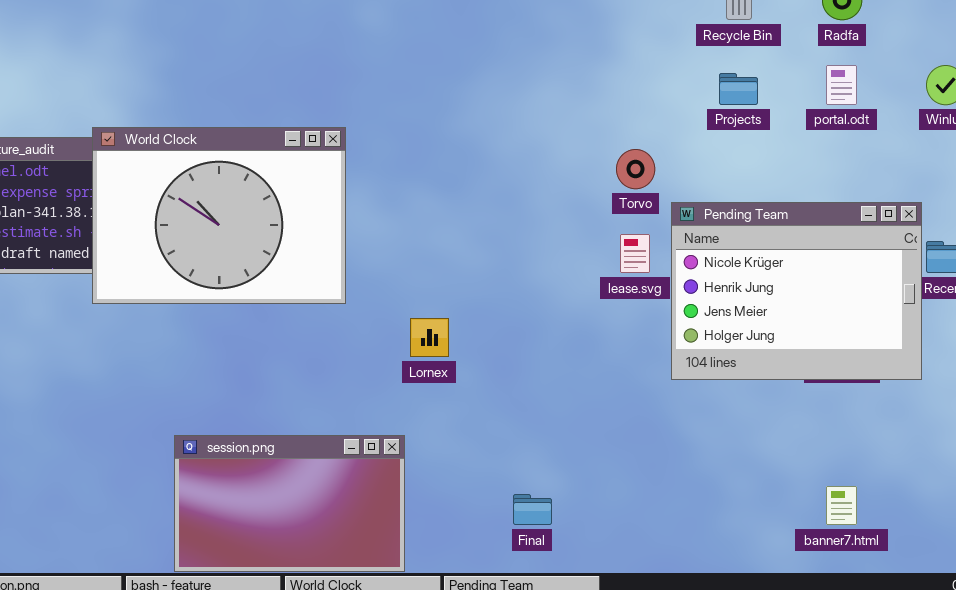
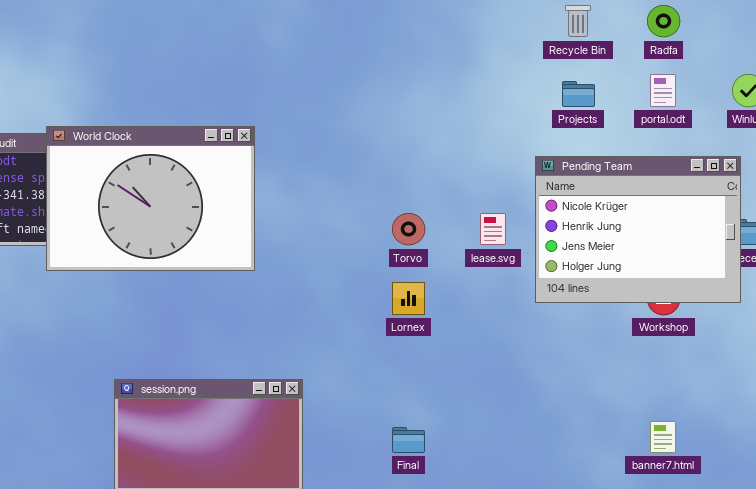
Torvo: [616,149,655,189] -> [392,213,425,245], moved
Pending Team: [671,202,922,380] -> [535,156,741,303], moved
Lornex: [410,318,449,357] -> [392,282,425,315], moved

